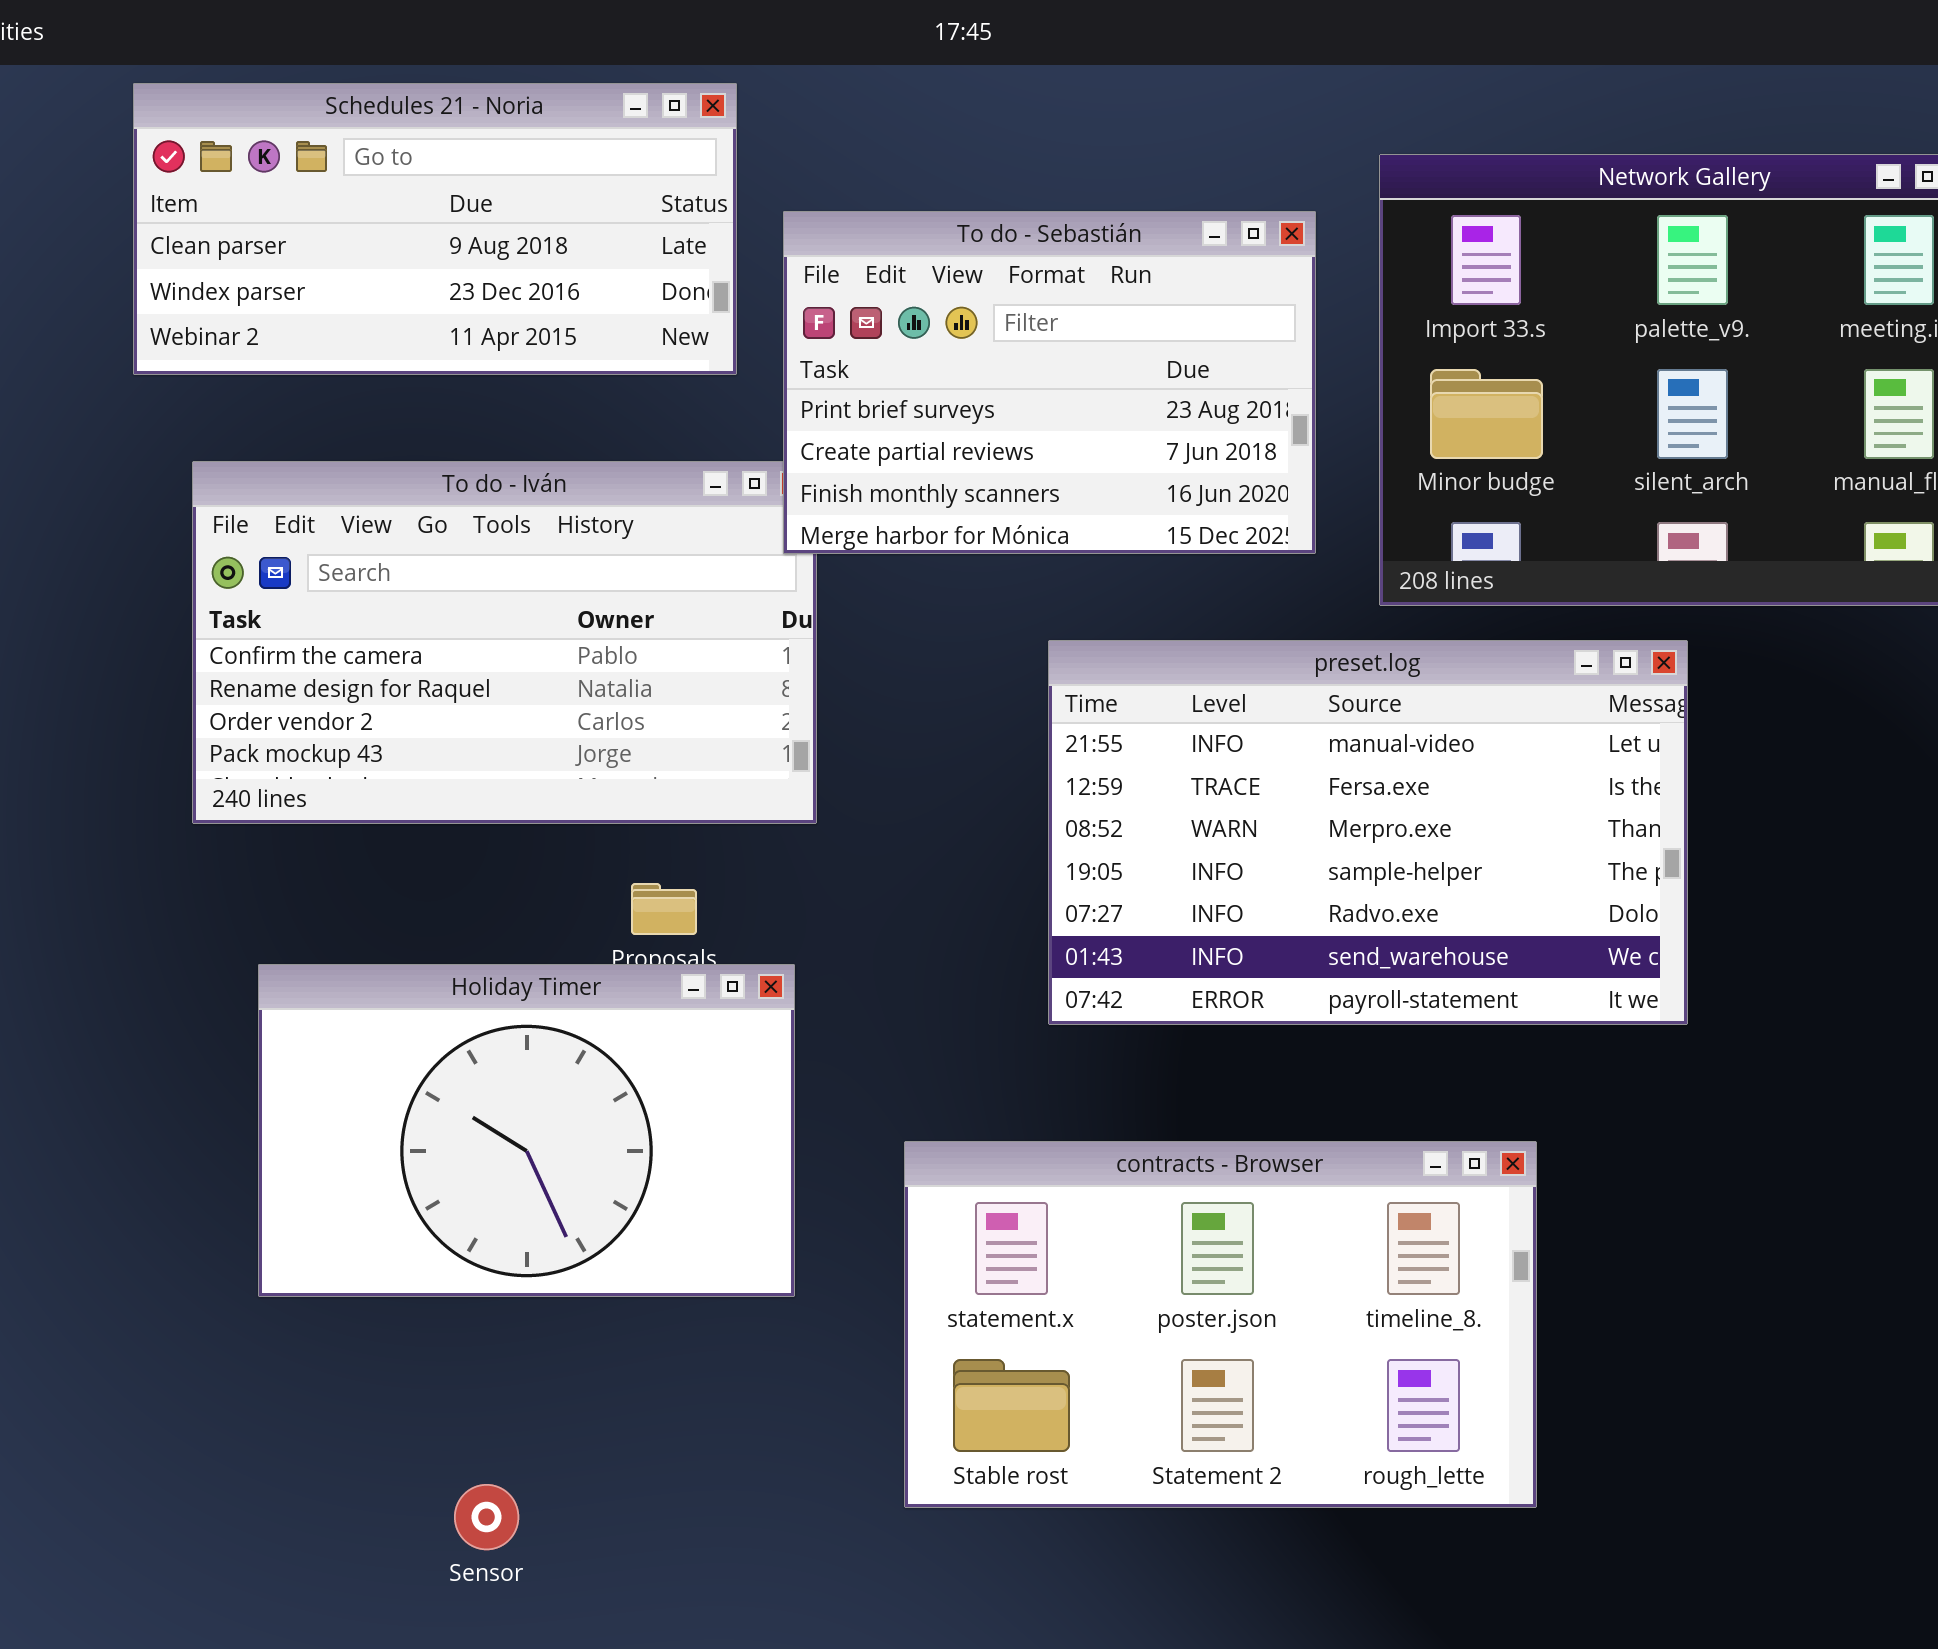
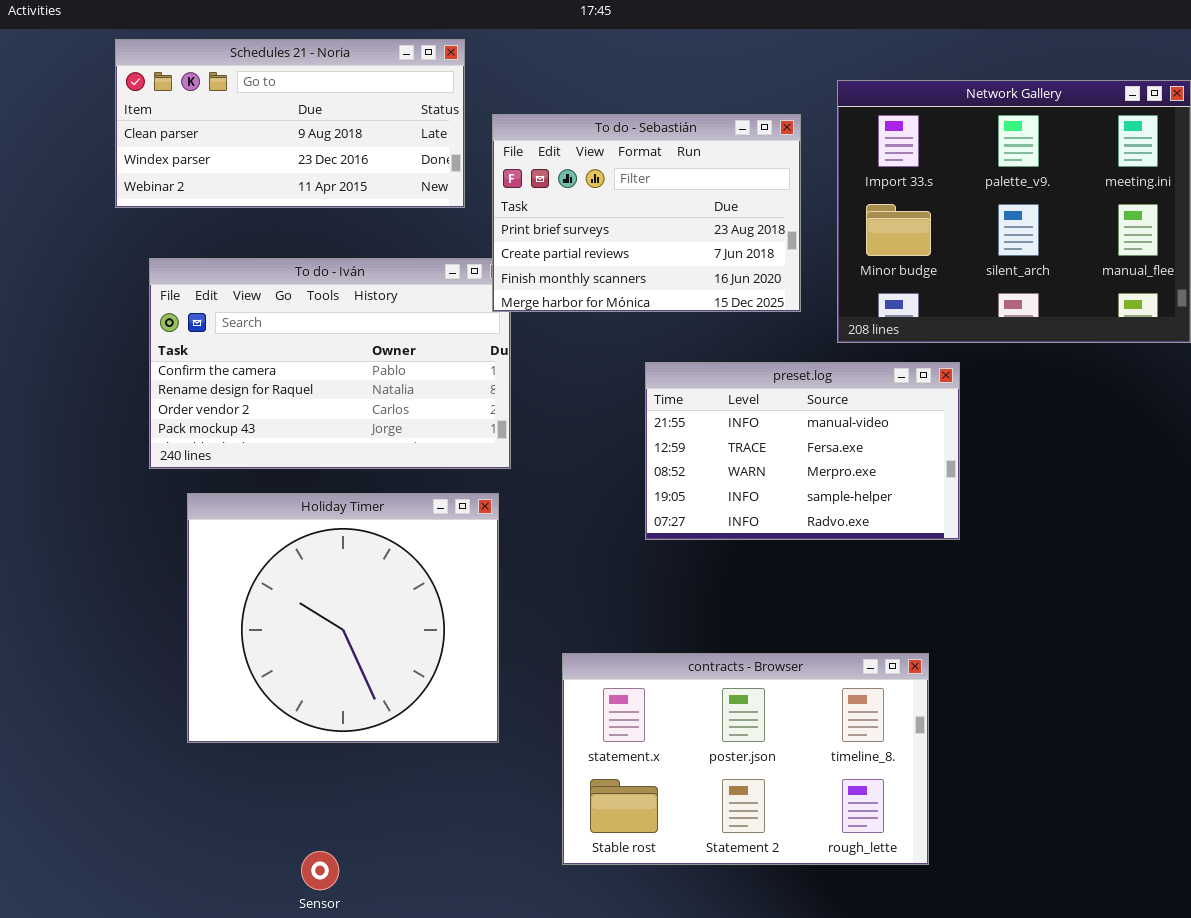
preset.log: [1048,640,1688,1025] -> [645,362,960,540], resized
Holiday Timer: [258,964,795,1297] -> [187,493,499,743], resized

